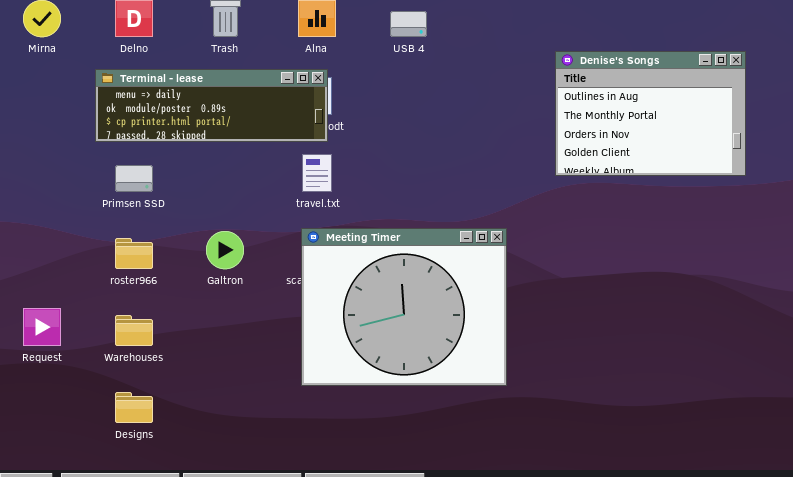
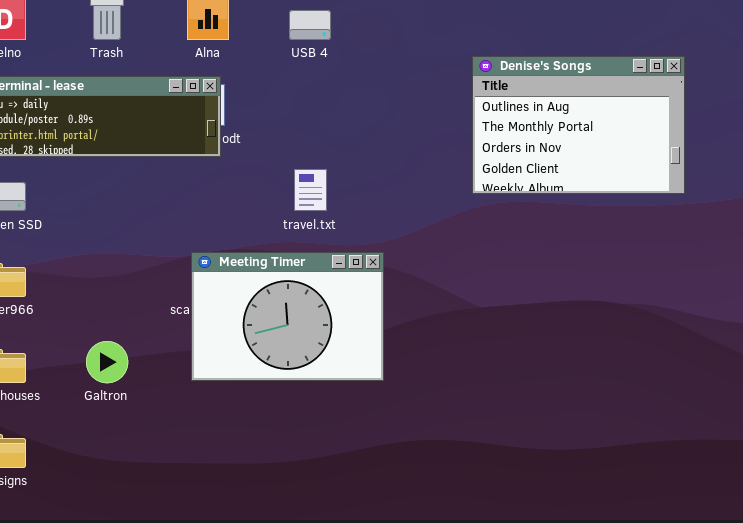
travel.txt: [302,154,332,192] -> [294,169,327,211], moved
Meeting Timer: [301,228,507,386] -> [191,252,384,381], resized
Galtron: [206,231,244,269] -> [86,341,128,383], moved

